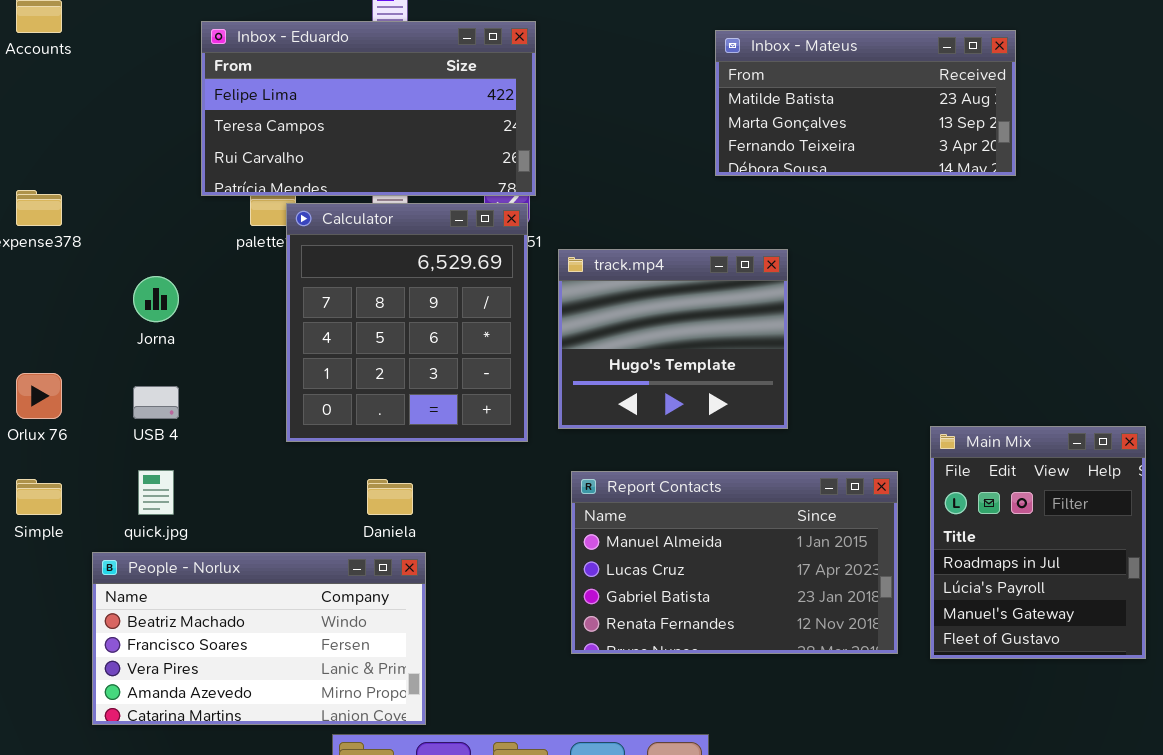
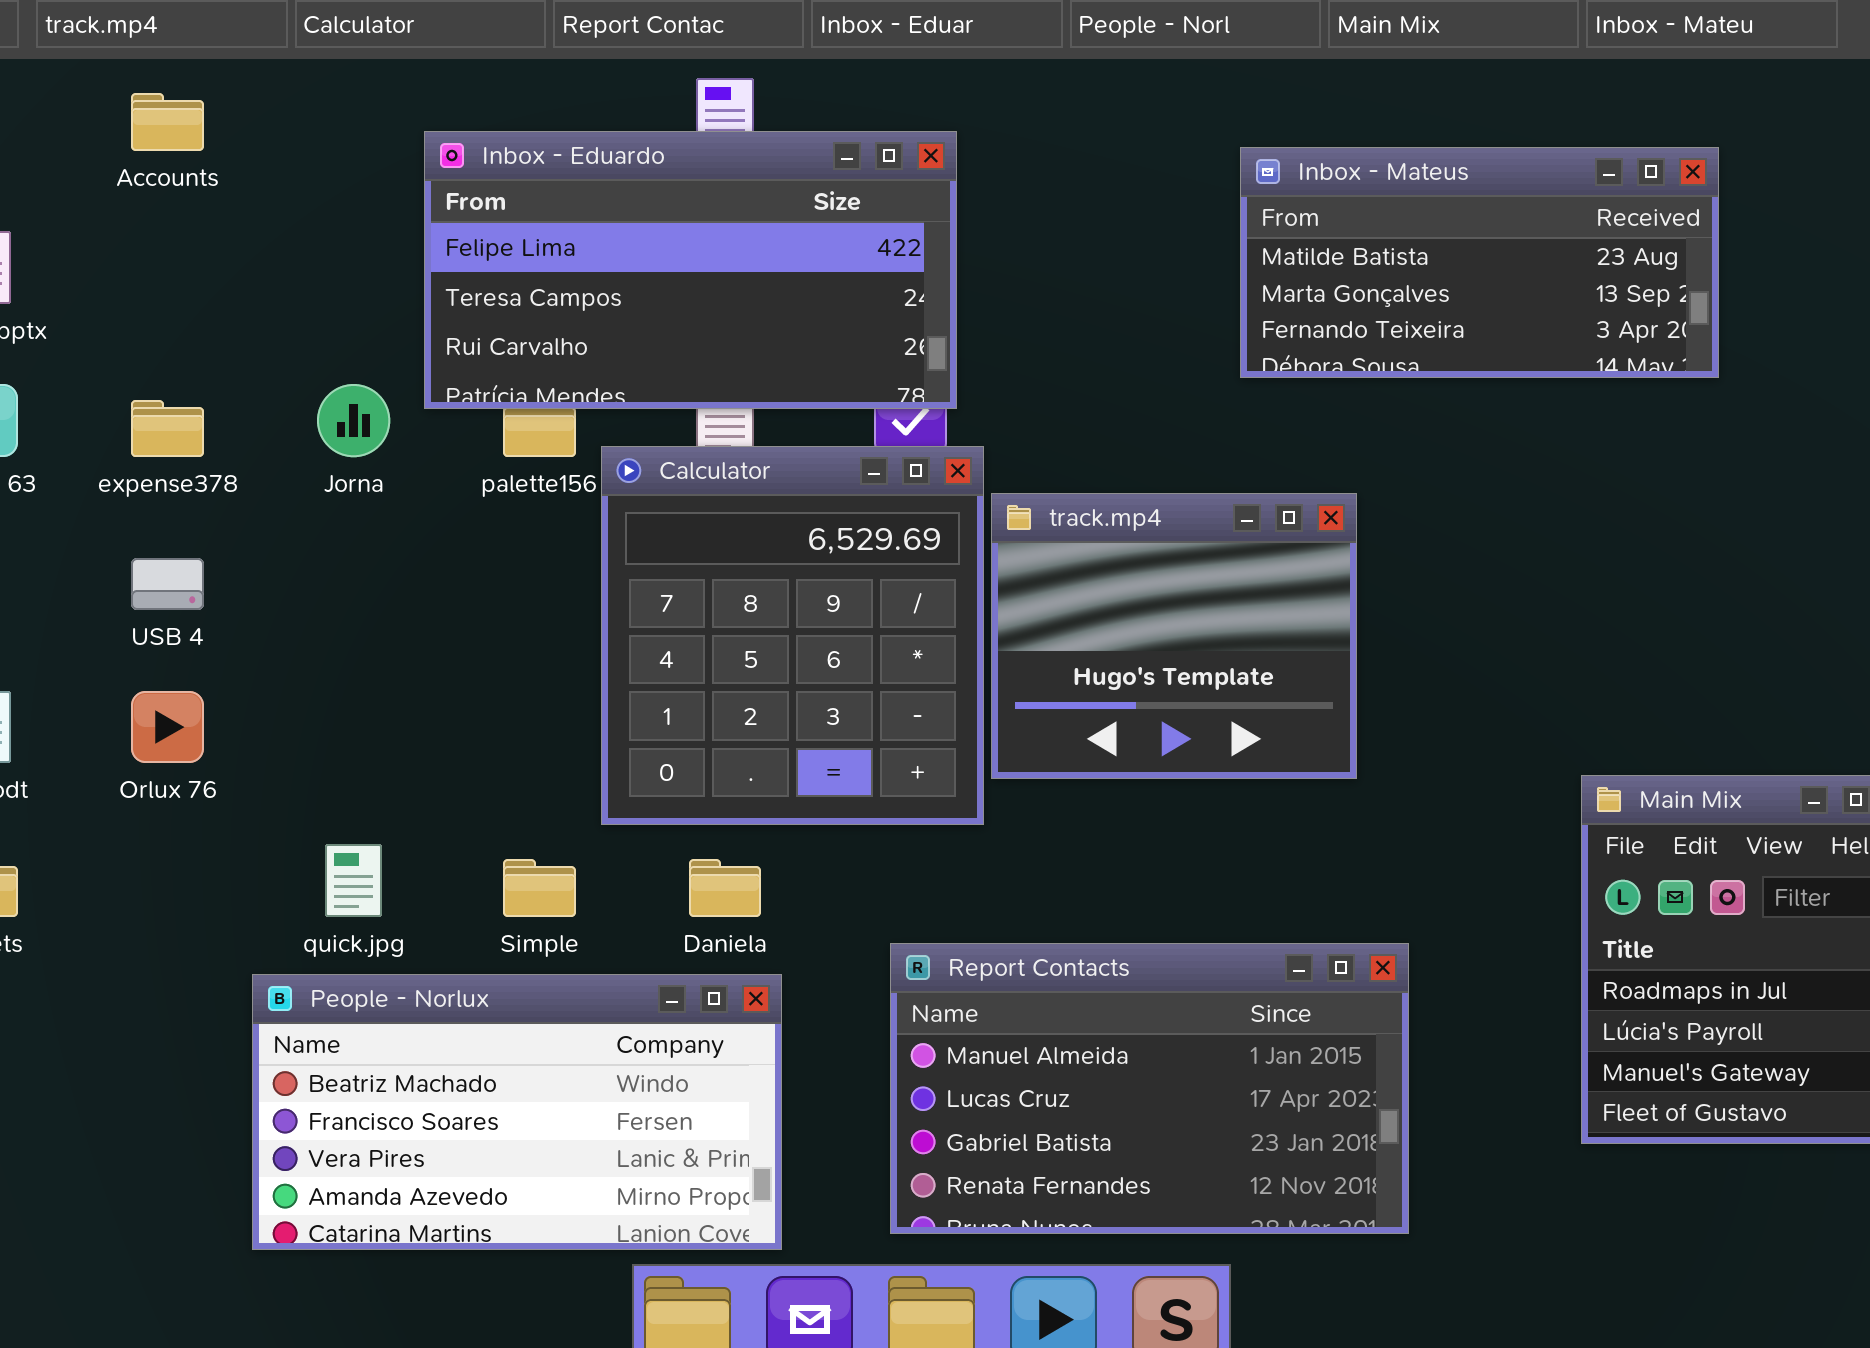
Calculator: [286,203,528,442] -> [601,446,984,825], moved
Jorna: [133,276,179,322] -> [317,384,390,457], moved
USB 4: [133,386,179,419] -> [131,558,204,610], moved
Report Contacts: [571,471,898,654] -> [890,943,1409,1234], moved
Simple: [16,479,62,515] -> [503,859,576,917], moved

